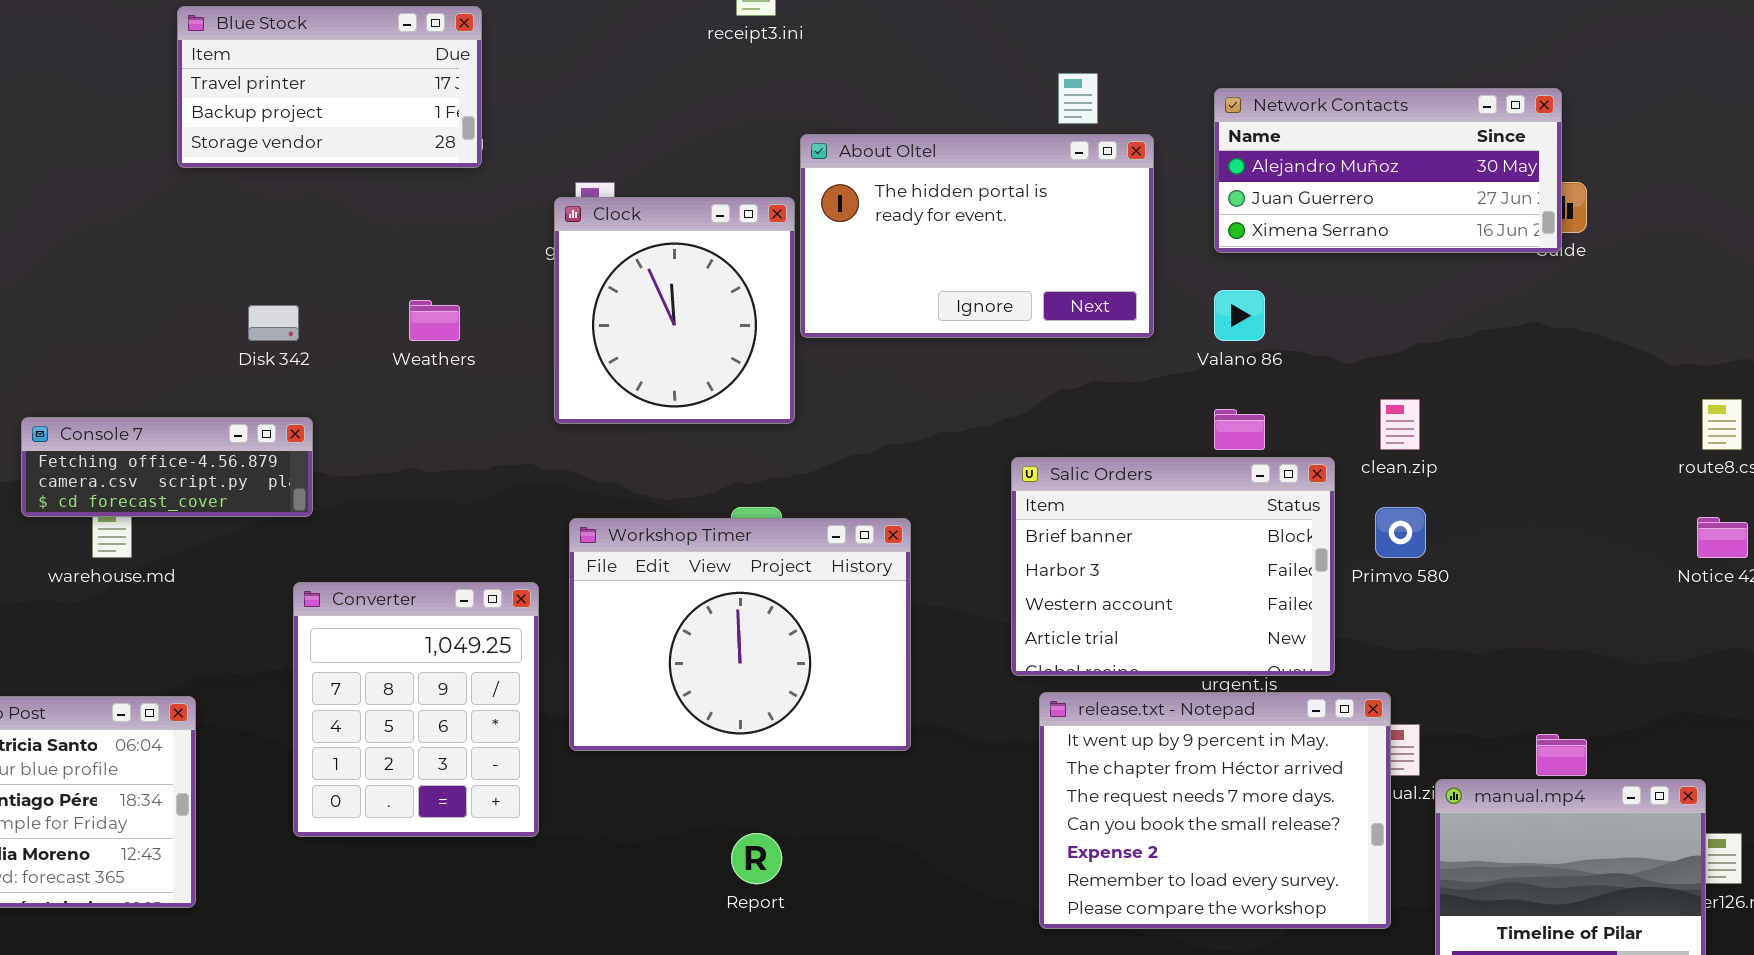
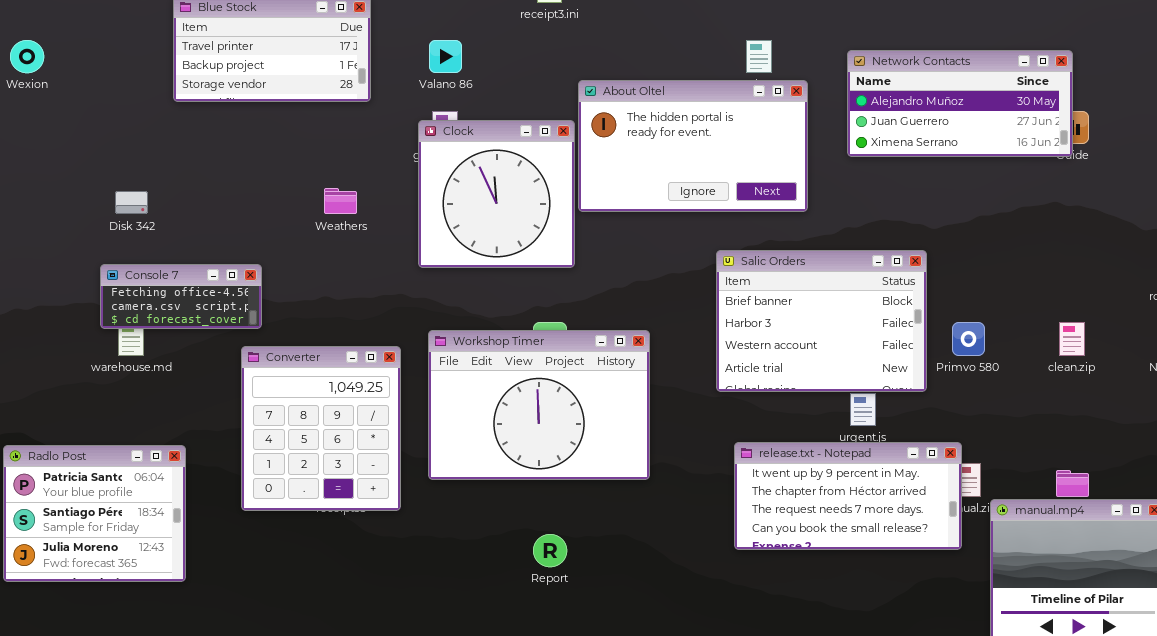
Valano 86: [1214,290,1265,341] -> [429,40,462,73], moved
Disk 342: [248,305,299,341] -> [115,191,148,214], moved
clean.zip: [1380,399,1420,450] -> [1059,322,1085,356], moved
Console 7: [21,417,313,517] -> [100,264,262,329], resized
Salic Orders: [1011,457,1335,676] -> [716,250,927,392], moved
Converter: [293,582,539,837] -> [241,346,401,511], moved
release.txt - Notepad: [1039,692,1391,929] -> [734,442,962,550], resized

